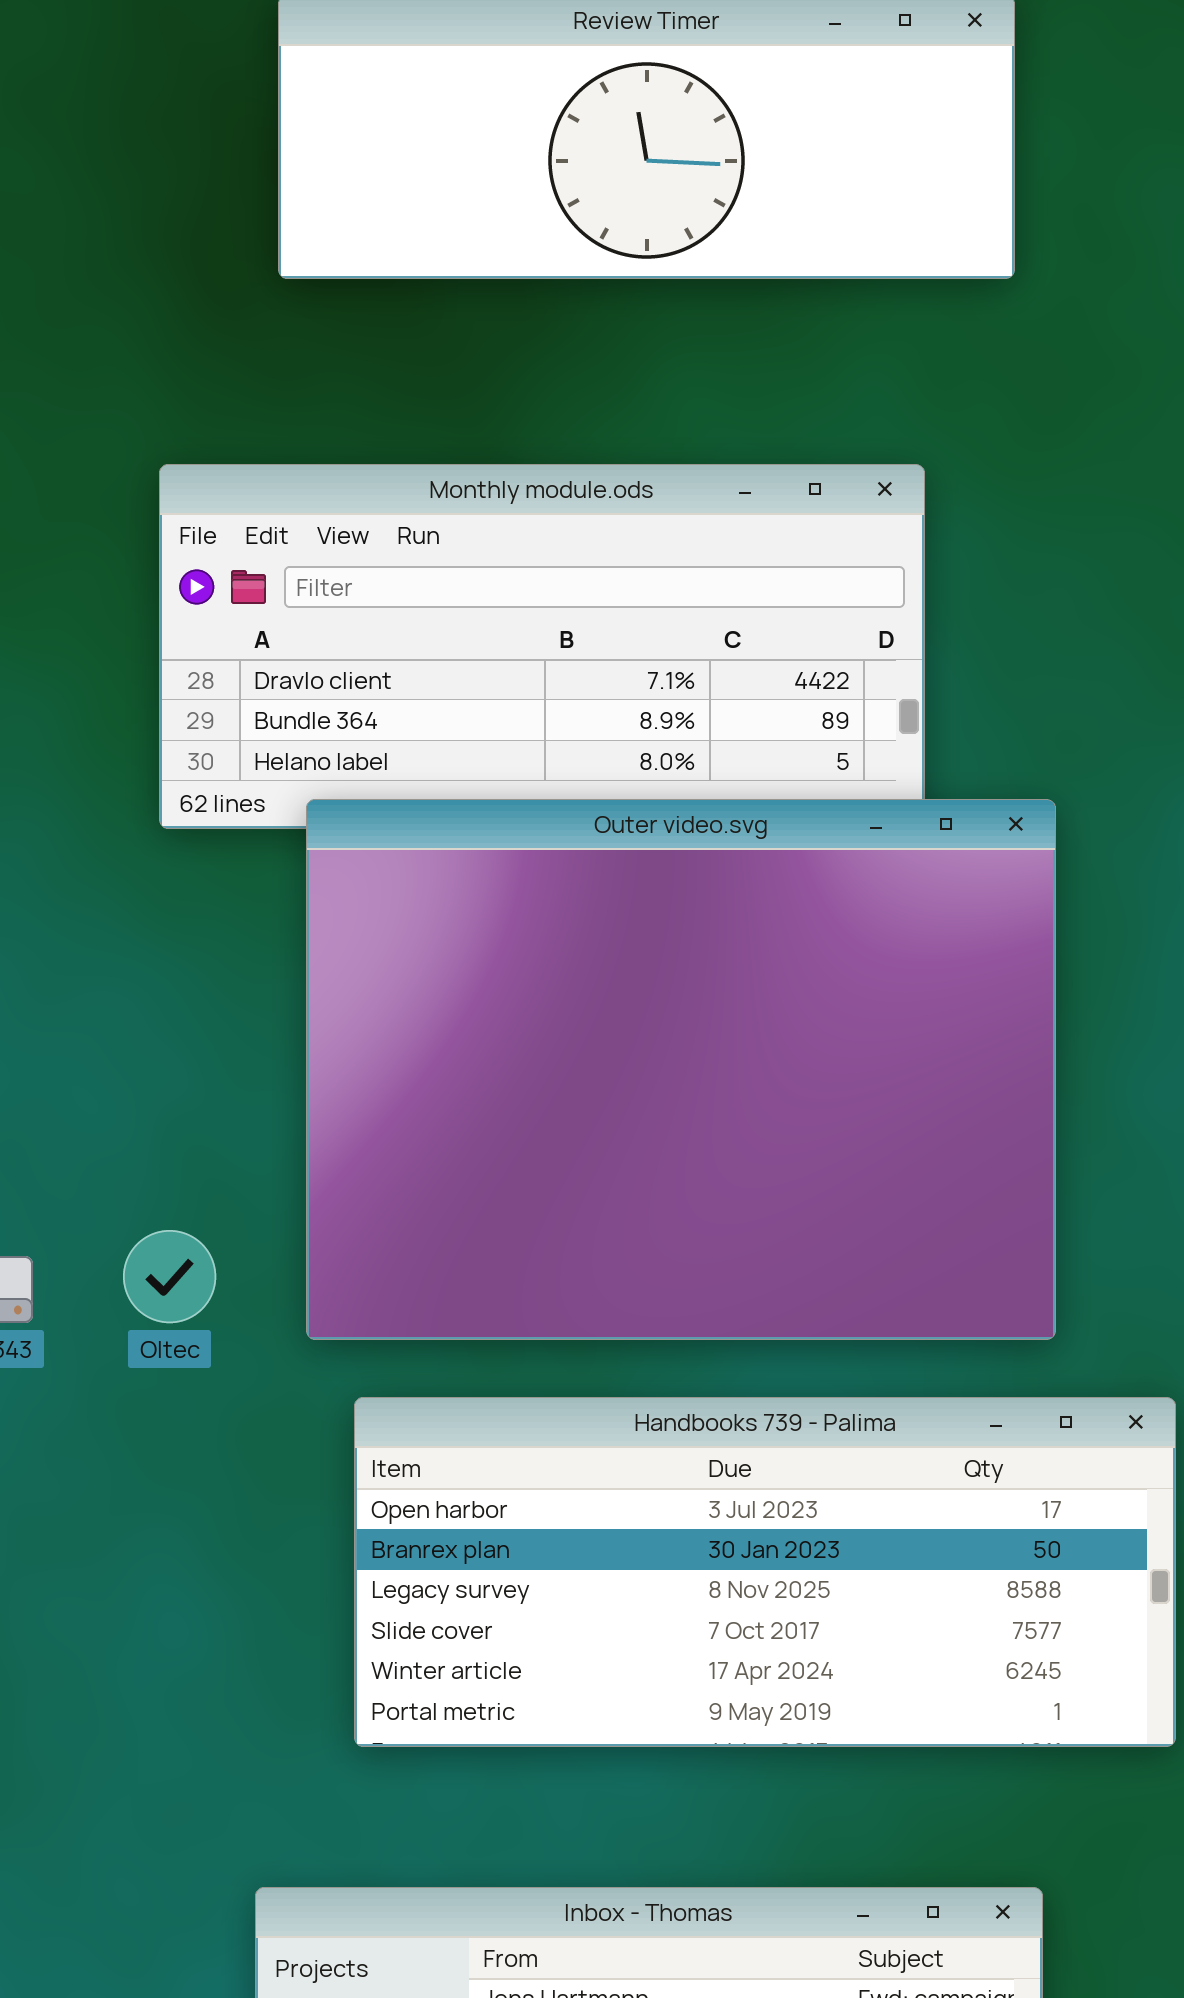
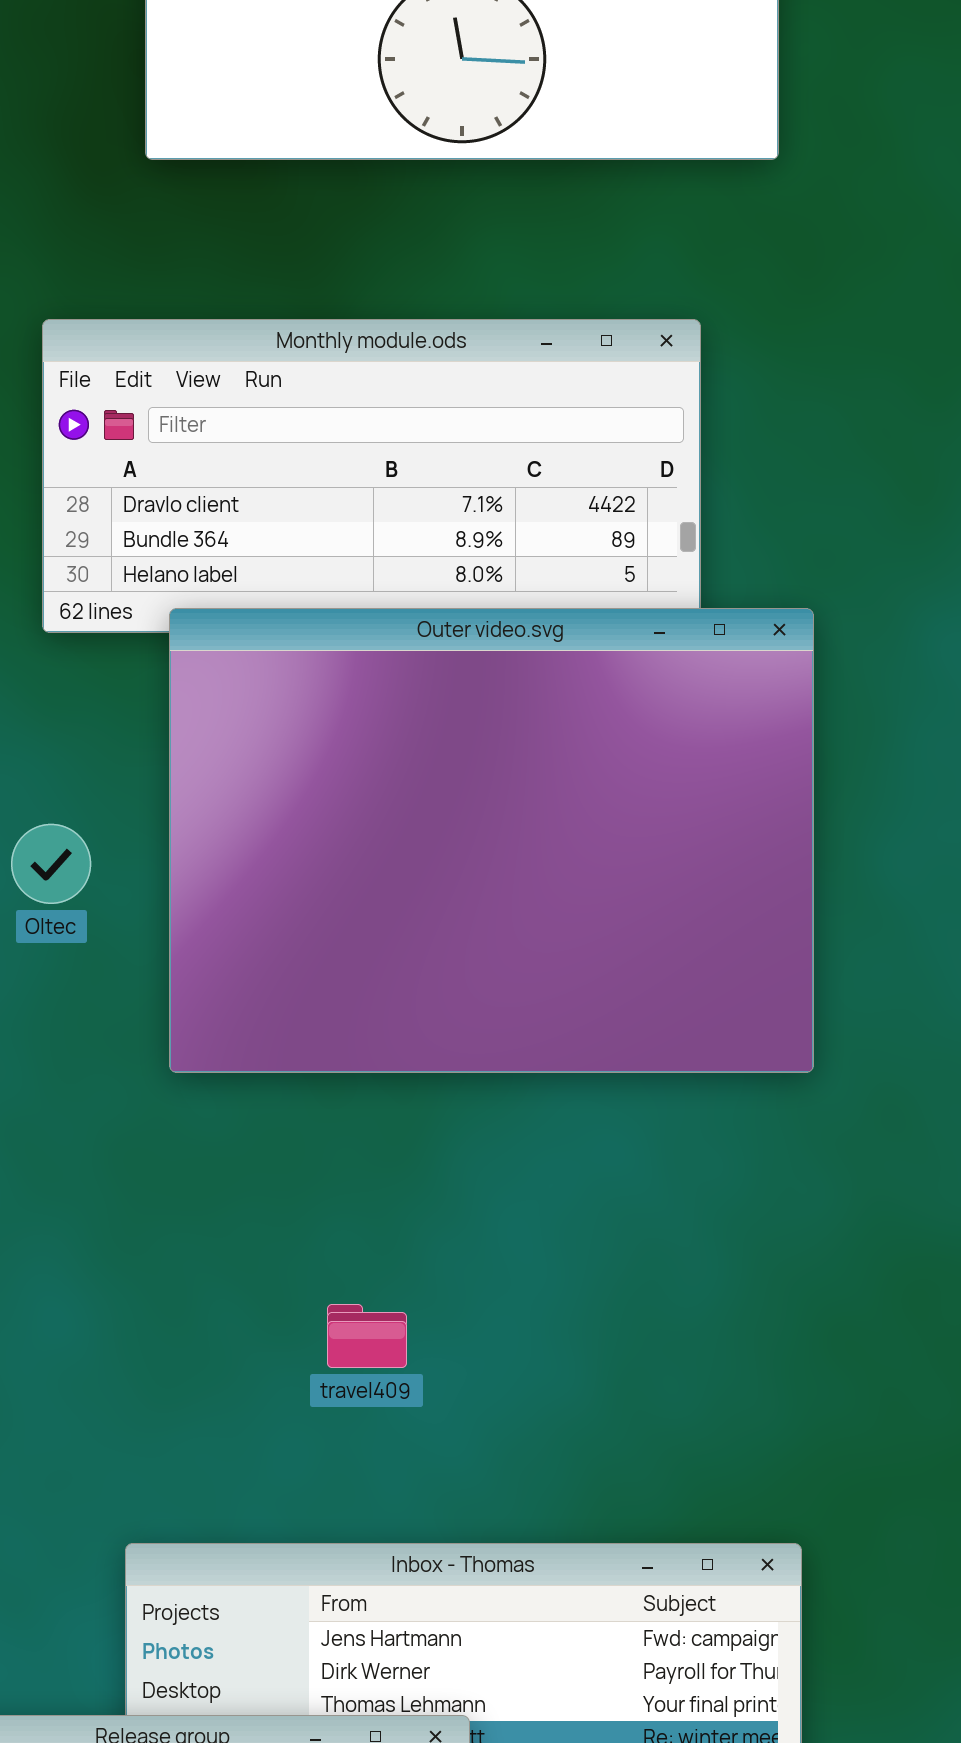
Oltec: [123,1230,216,1323] -> [11,824,91,904], moved
Handbooks 739 - Palima: [354,1397,1176,1747] -> none, closed

